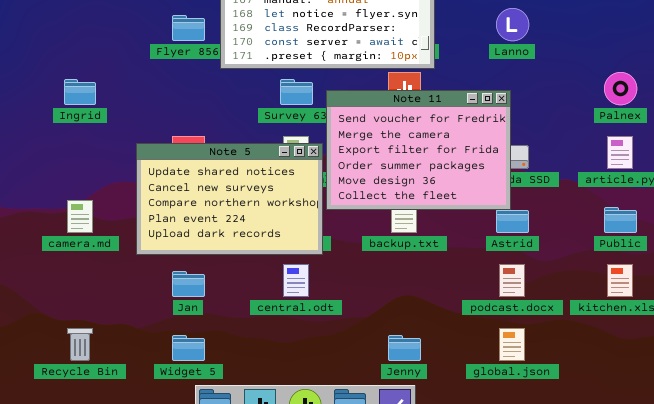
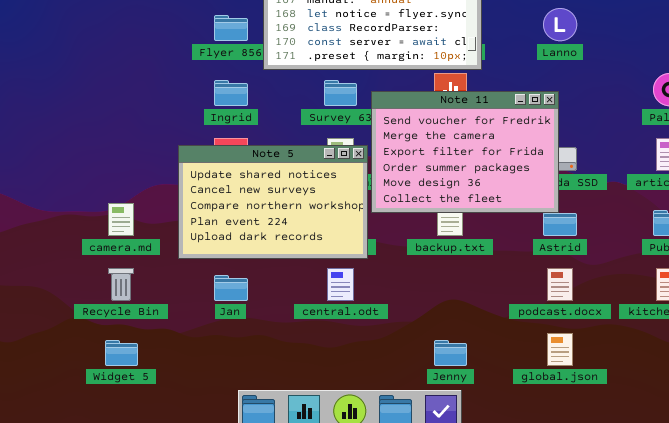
Ingrid: [64,79,96,105] -> [214,80,248,106], moved
Recycle Bin: [67,328,93,361] -> [108,268,134,301], moved
Widget 5: [172,335,205,361] -> [105,340,138,366], moved

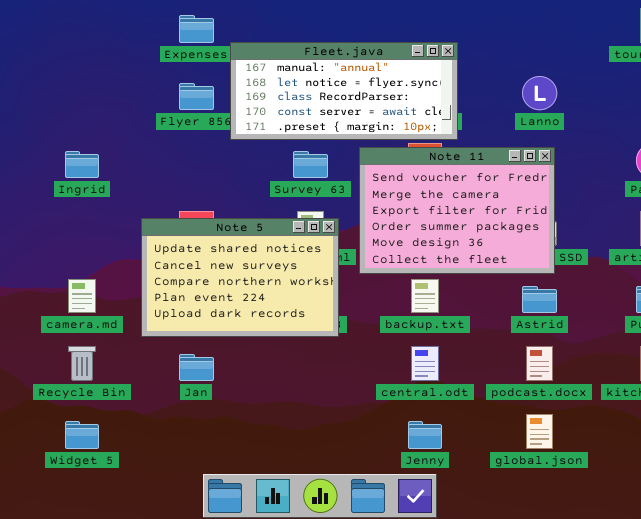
Ingrid: [214,80,248,106] -> [65,151,99,178], moved
Note 11: [371,91,559,213] -> [359,147,555,274], moved
central.odt: [327,268,354,301] -> [411,346,439,381], moved

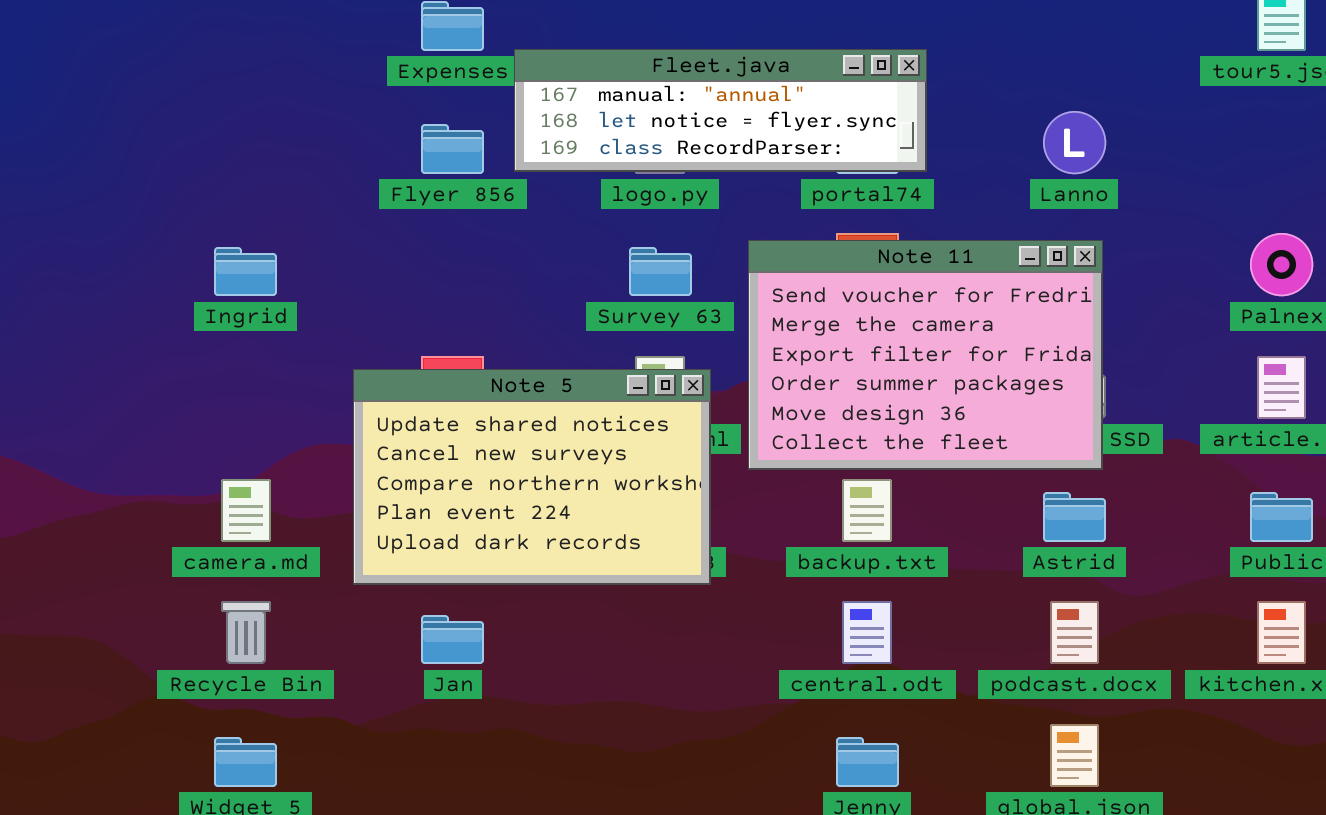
Fleet.java: [230,42,458,140] -> [514,49,927,172], resized

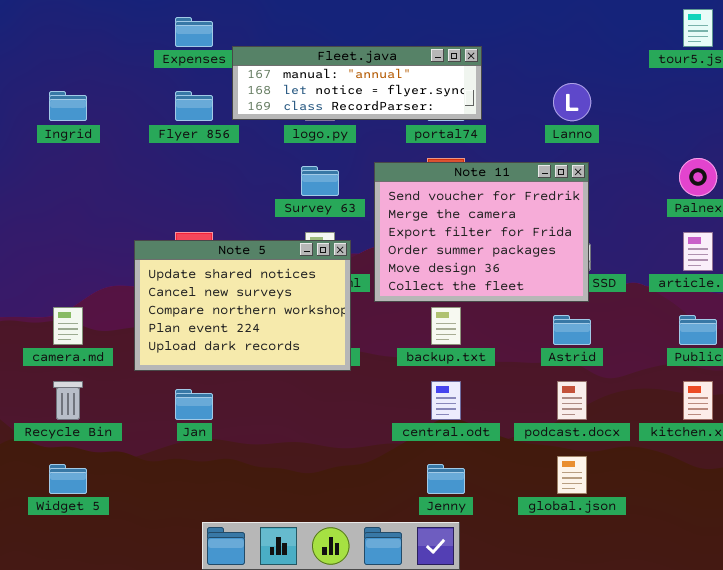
Ingrid: [214,247,277,296] -> [49,91,87,121], moved

